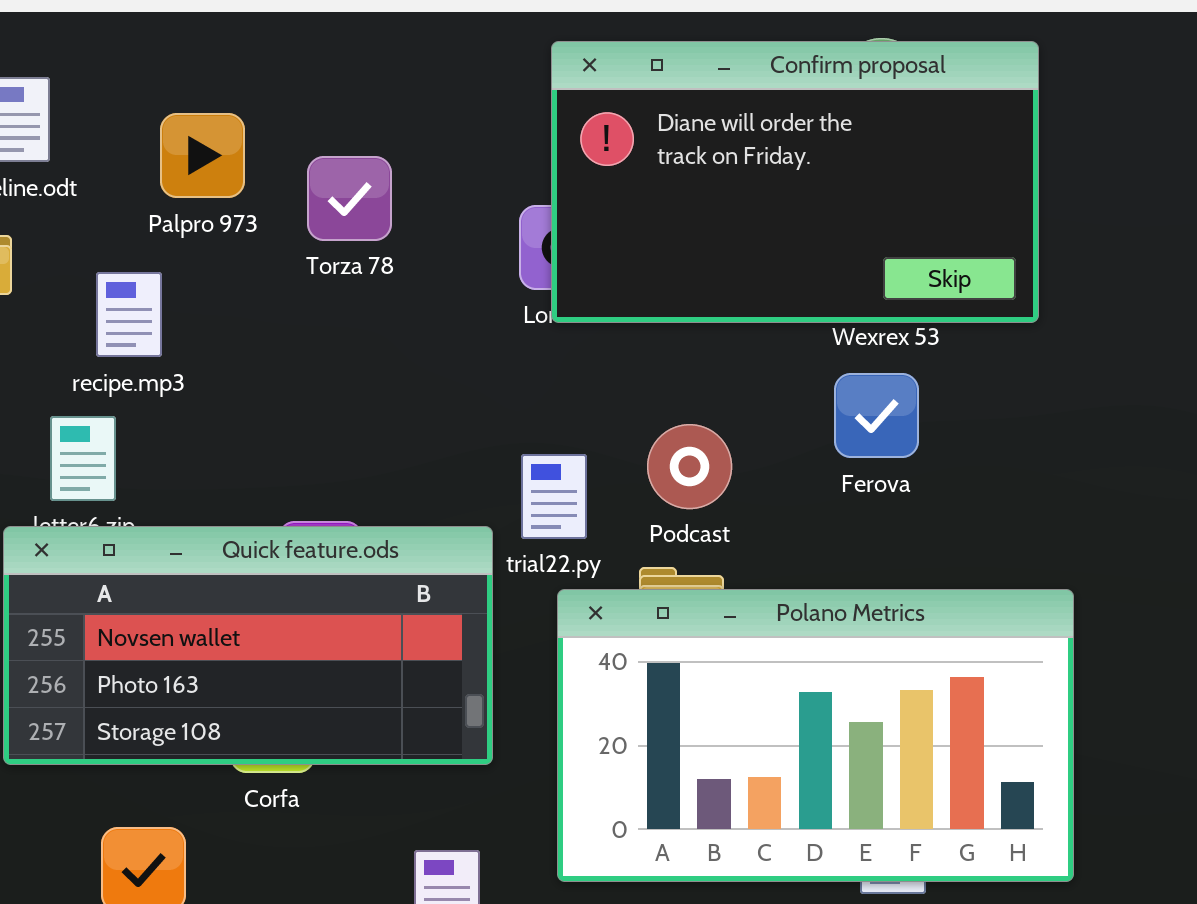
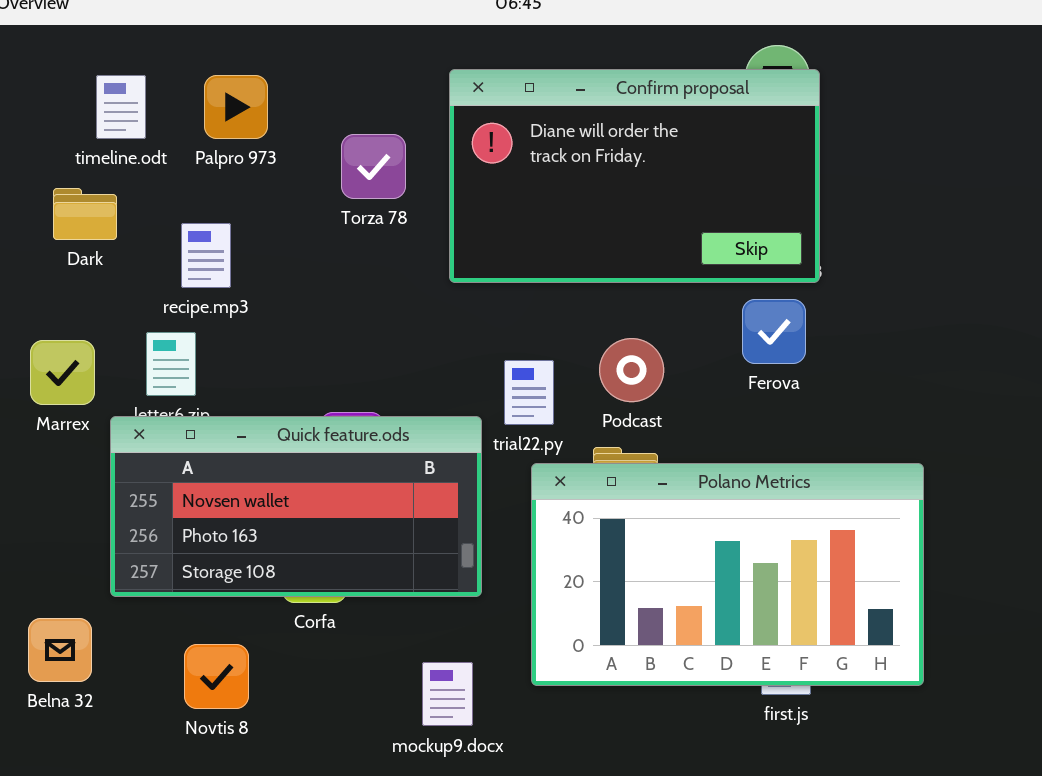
Confirm proposal: [551,41,1039,323] -> [449,69,820,283], moved
Palpro 973: [160,113,245,198] -> [204,75,268,139], moved

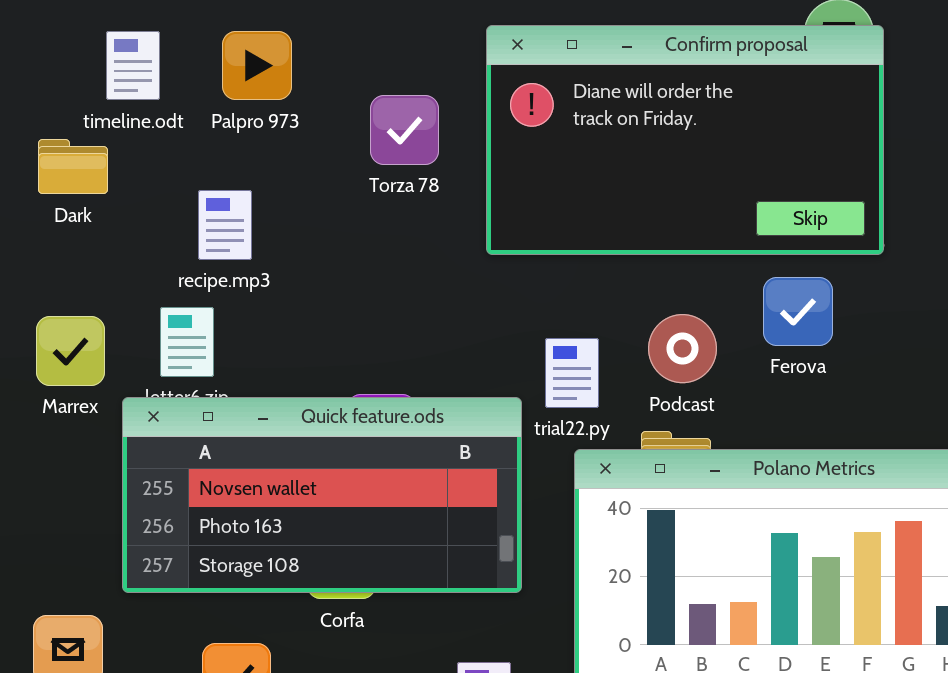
Dark: [53,188,117,240] -> [38,139,108,194], moved
Ferova: [742,299,806,364] -> [763,277,833,346], moved

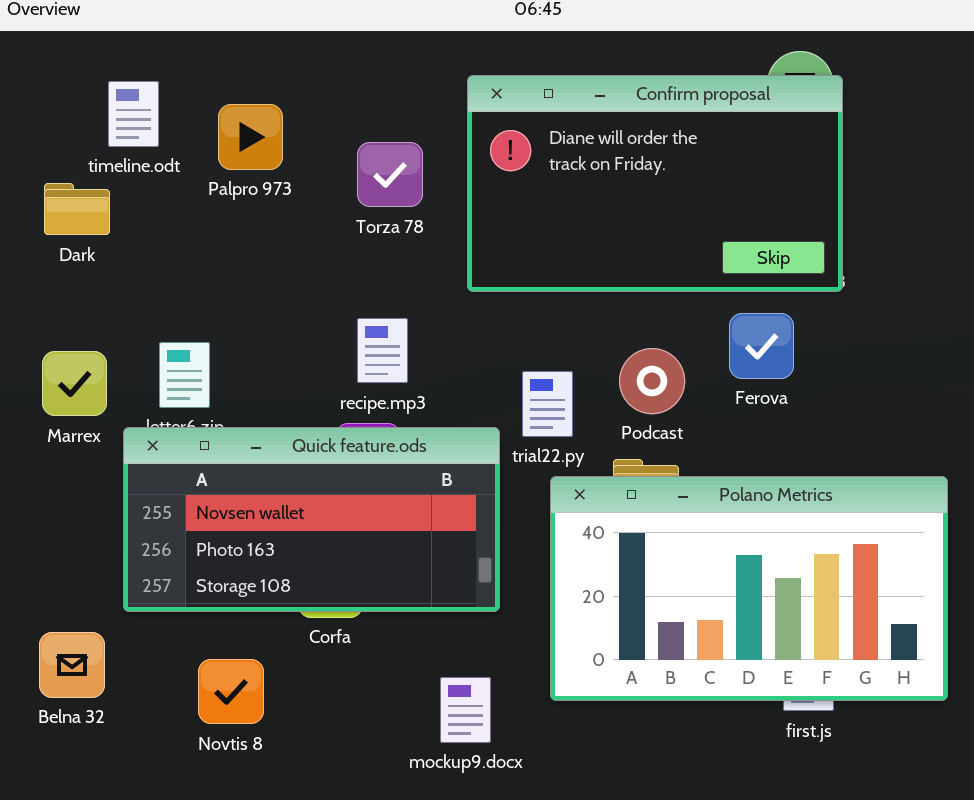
Palpro 973: [222,31,292,100] -> [218,104,283,170], moved
recipe.mp3: [198,190,252,260] -> [357,318,408,383], moved

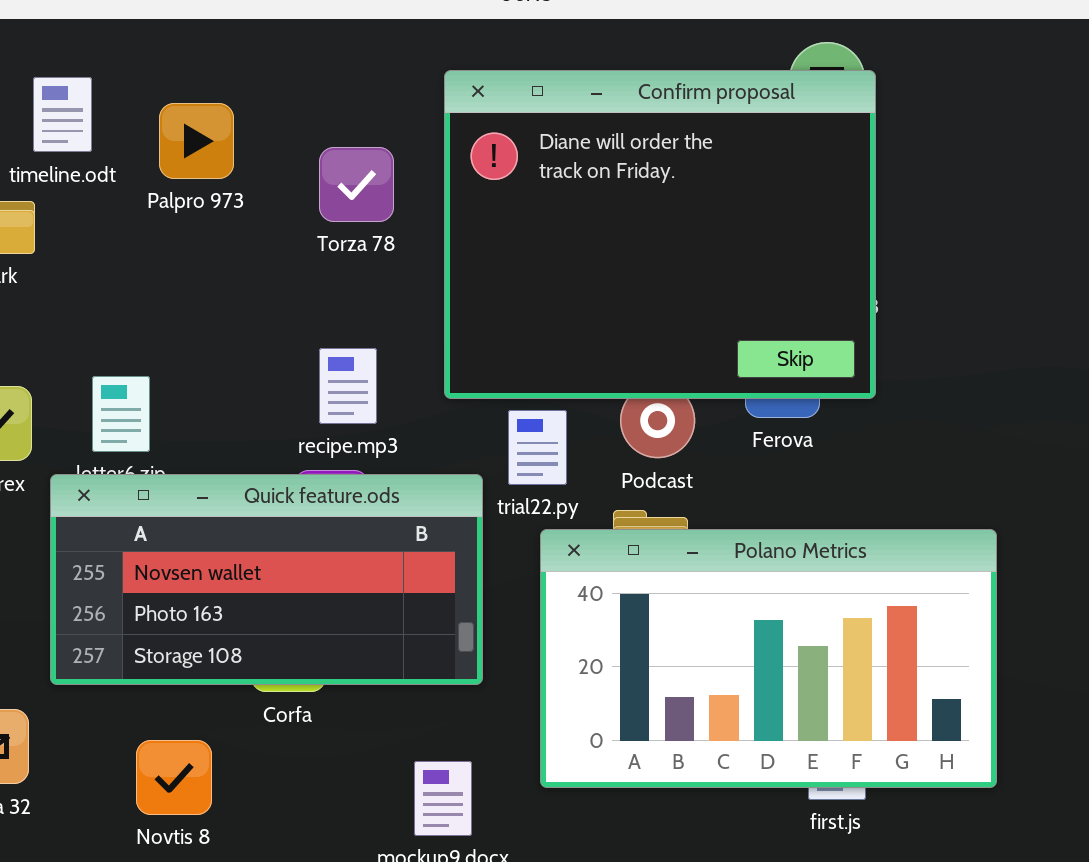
Confirm proposal: [467,75,843,292] -> [444,70,876,399], resized

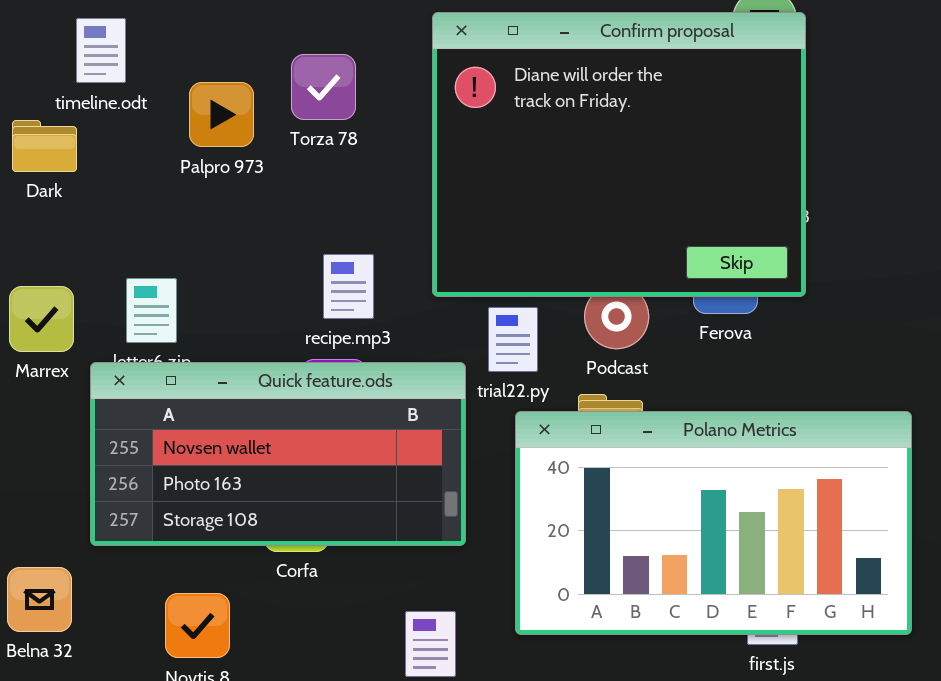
Palpro 973: [159,103,234,179] -> [189,82,254,147], moved
Torza 78: [319,147,394,222] -> [291,54,356,120], moved

